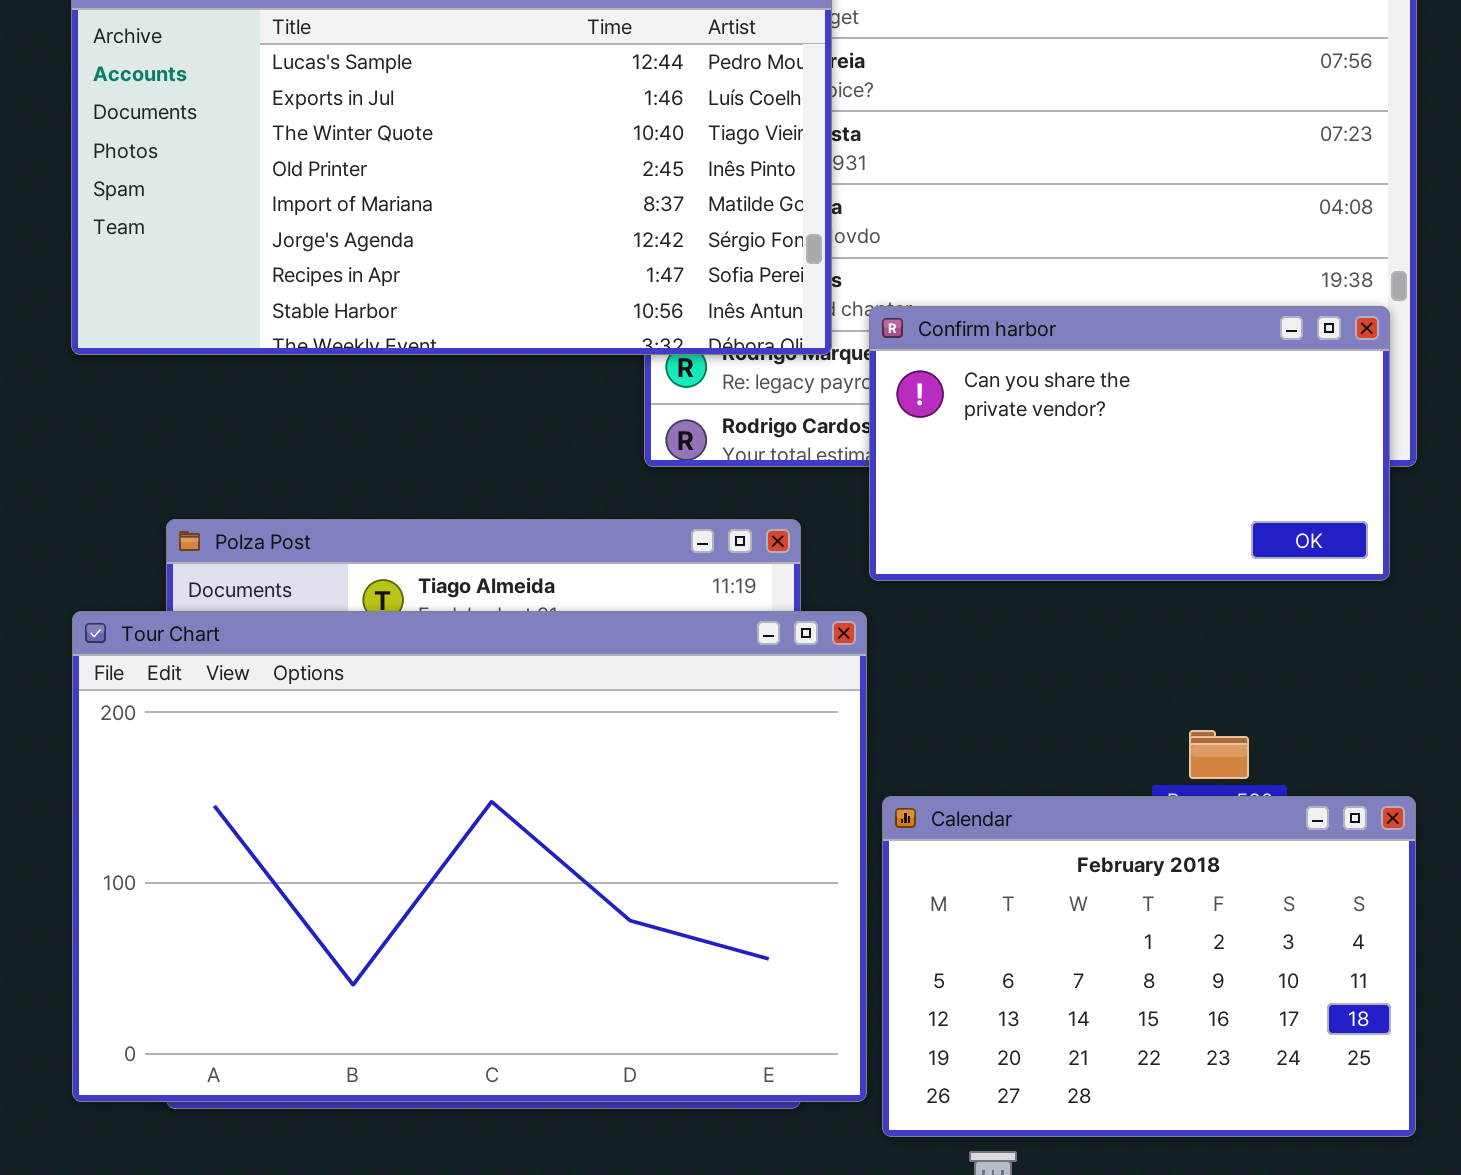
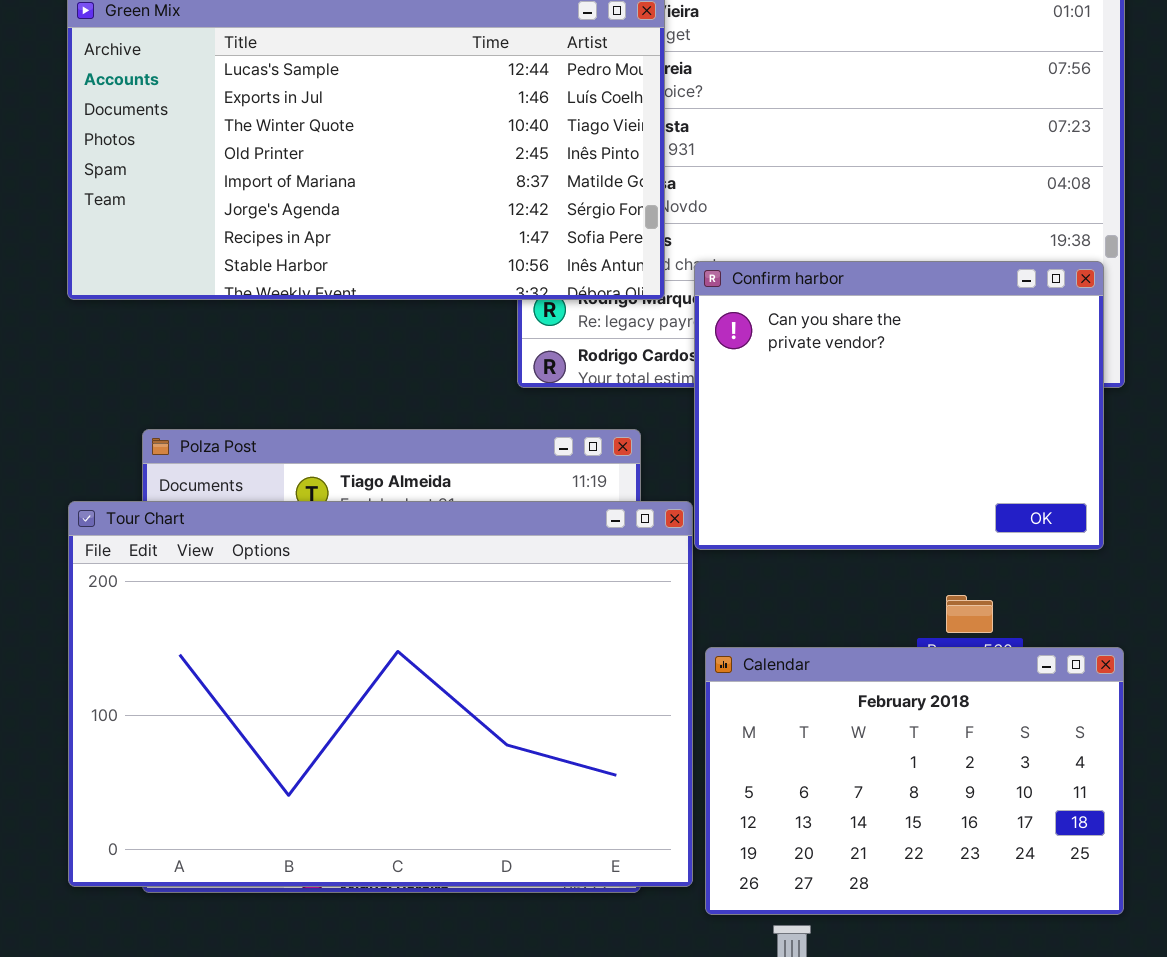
Confirm harbor: [869,306,1390,581] -> [694,261,1104,550], resized

